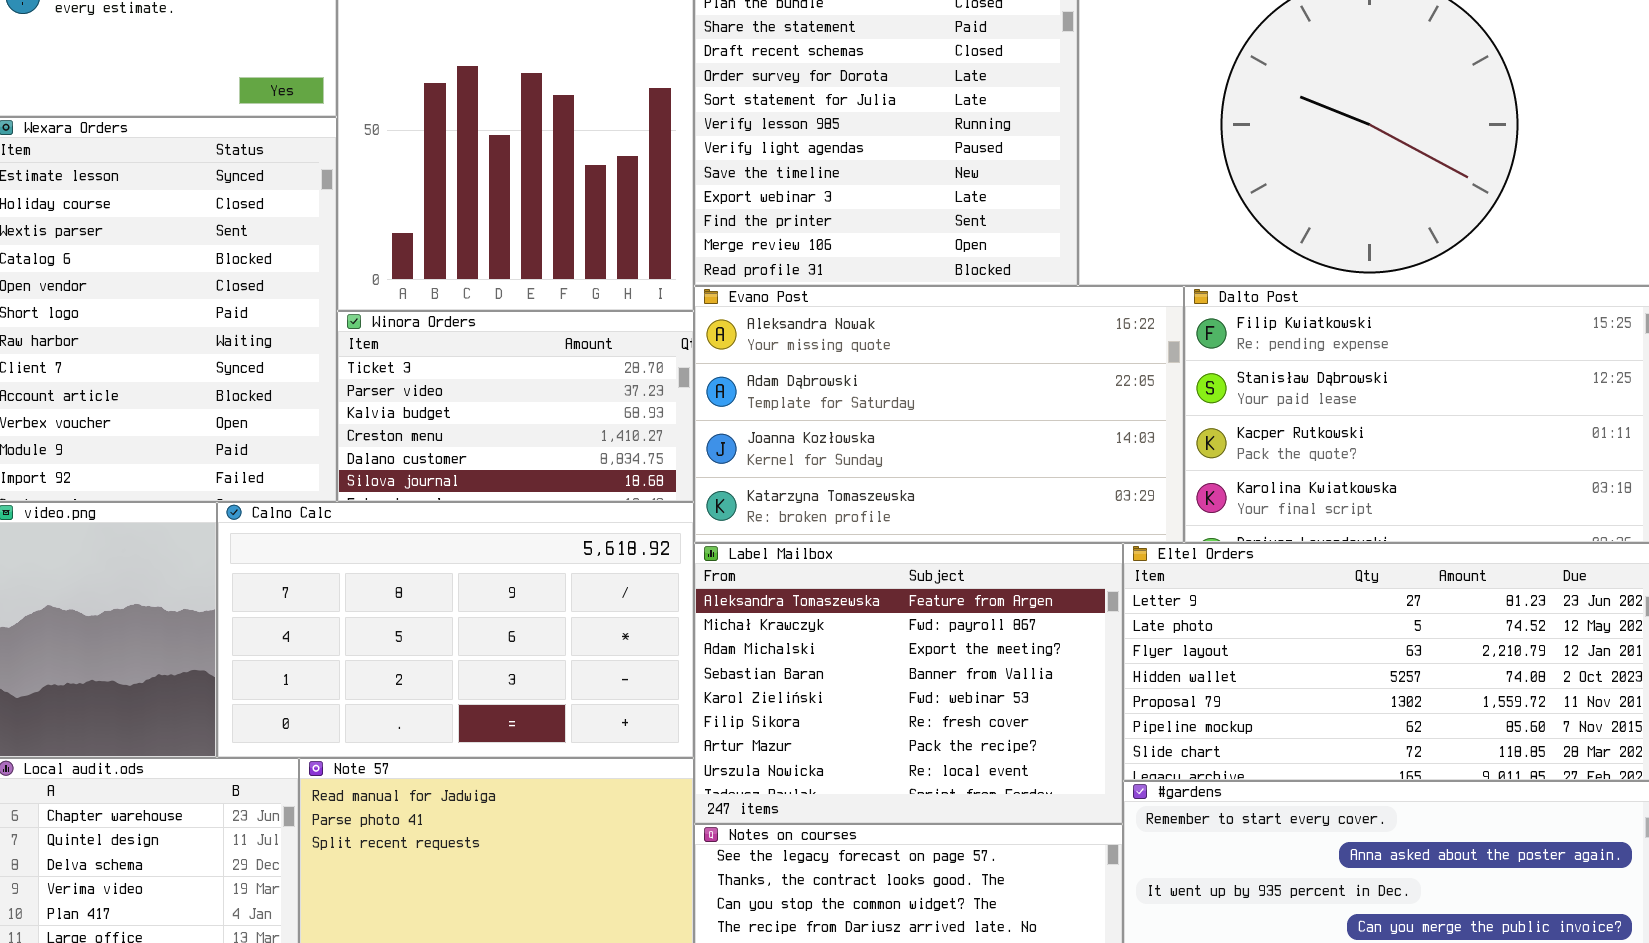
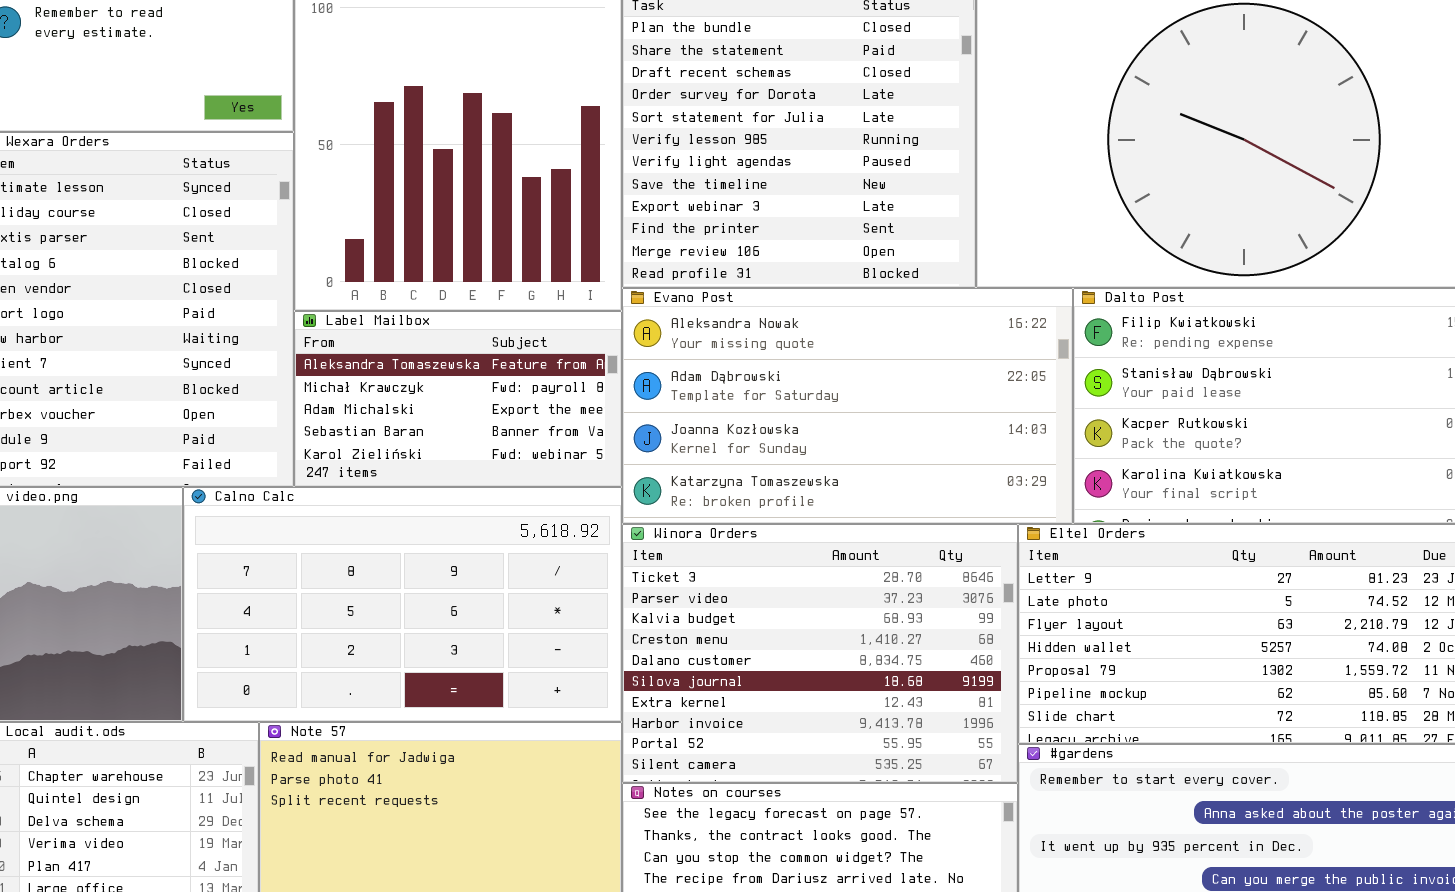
Winora Orders: [337,311,694,502] -> [622,524,1018,783], moved, resized
Label Mailbox: [694,543,1123,824] -> [294,311,622,487], moved, resized

